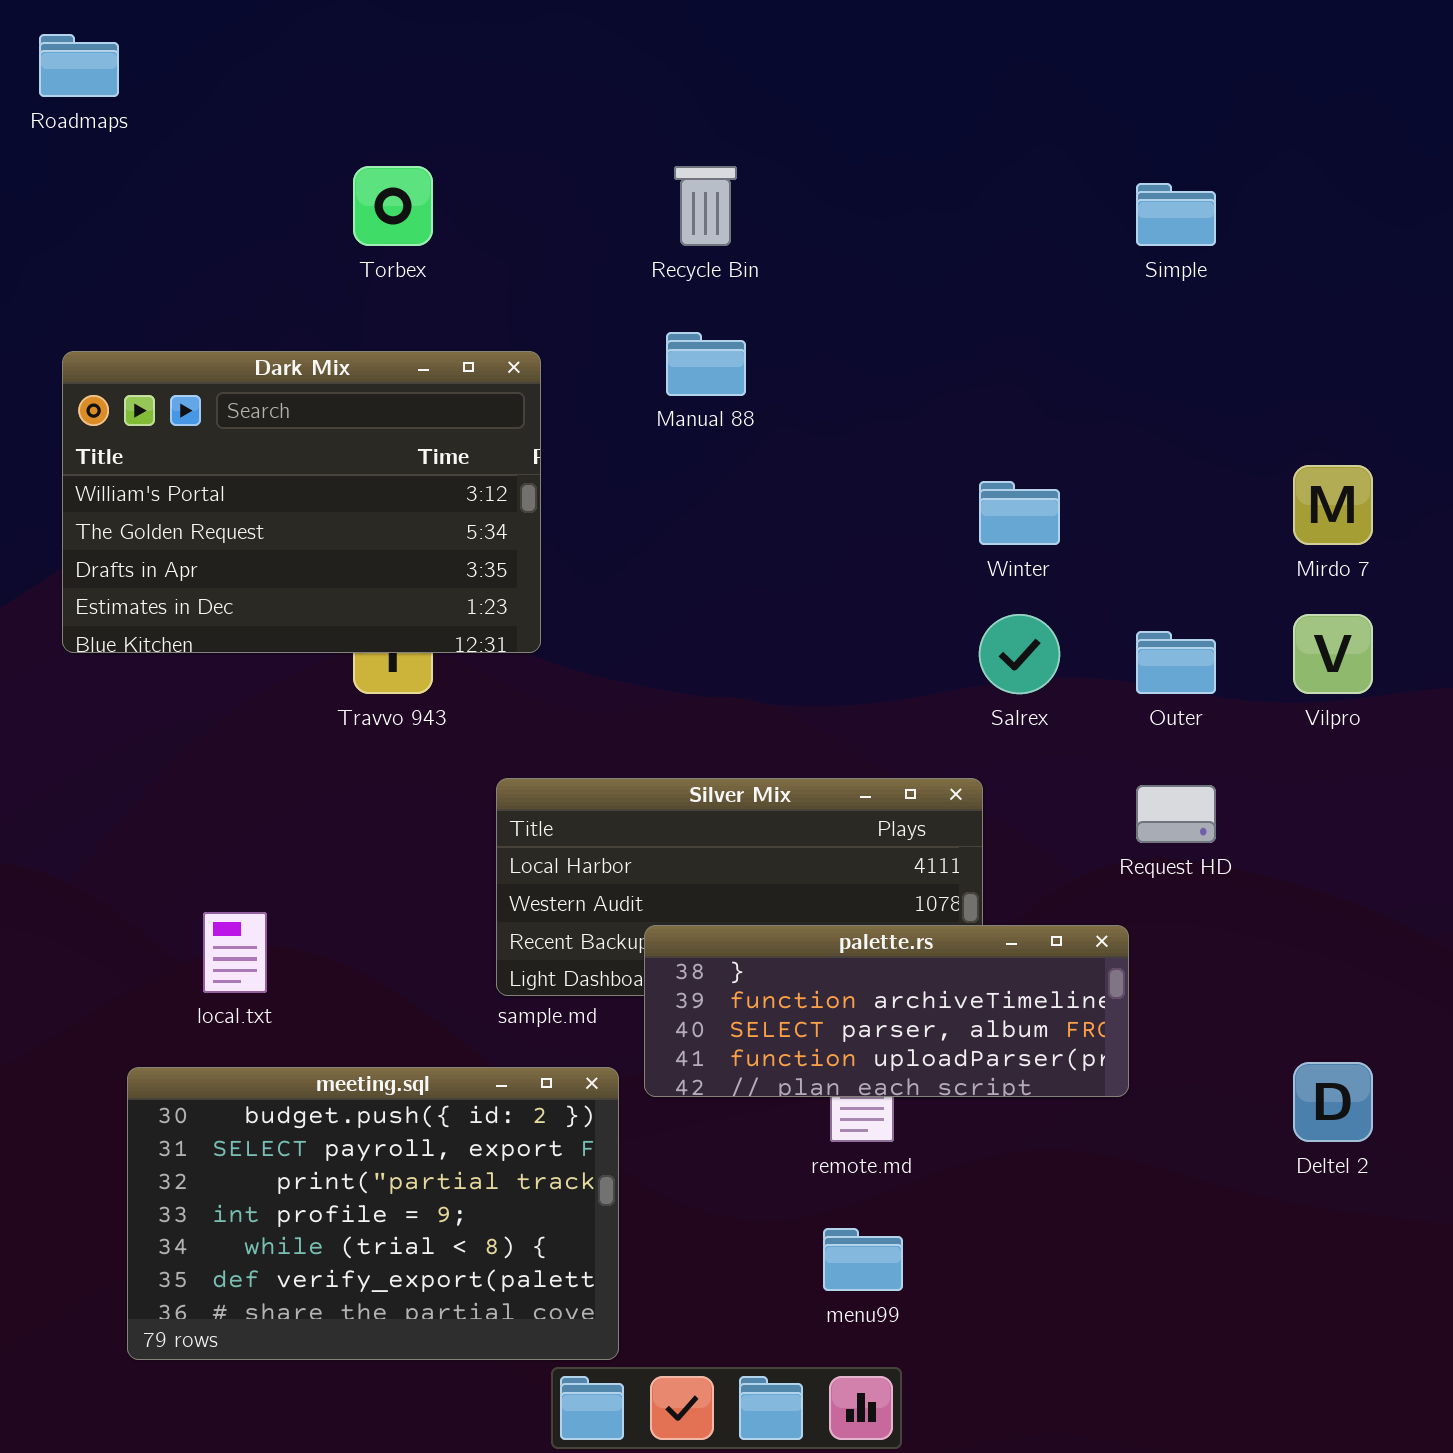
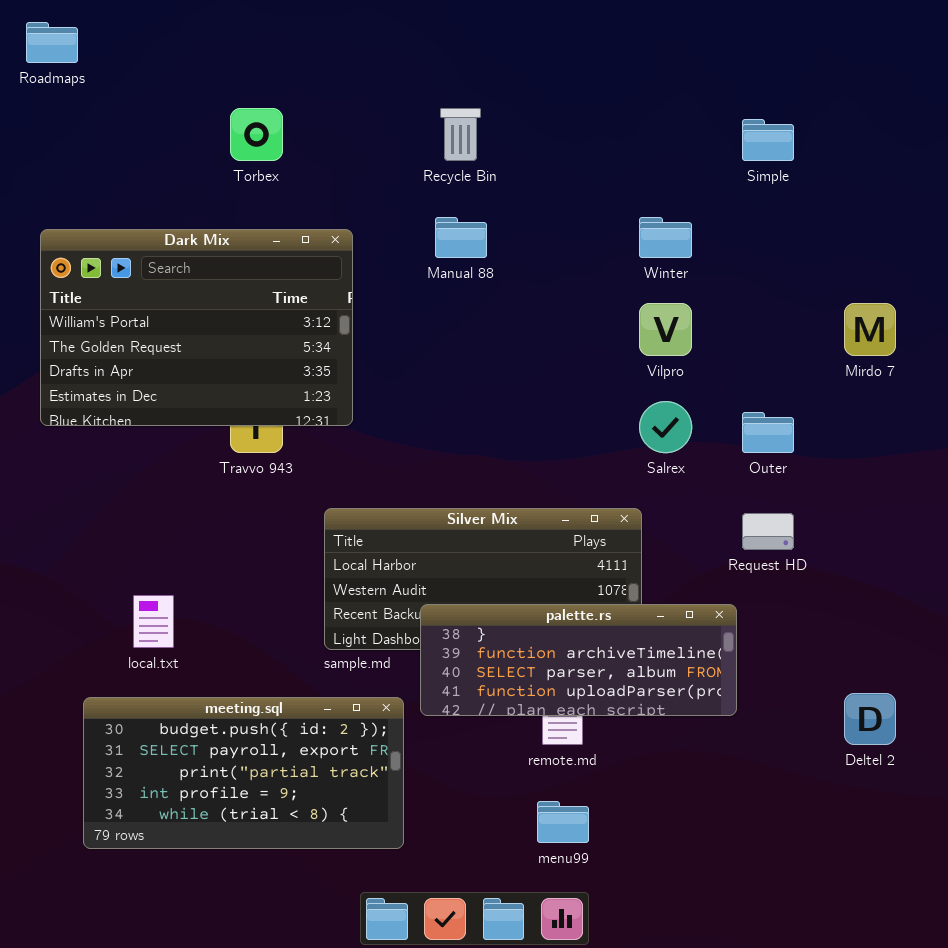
Winter: [979,481,1060,545] -> [639,217,692,258], moved
Vilpro: [1293,614,1373,694] -> [639,303,692,356], moved
meeting.sql: [127,1067,619,1360] -> [83,697,404,849], resized

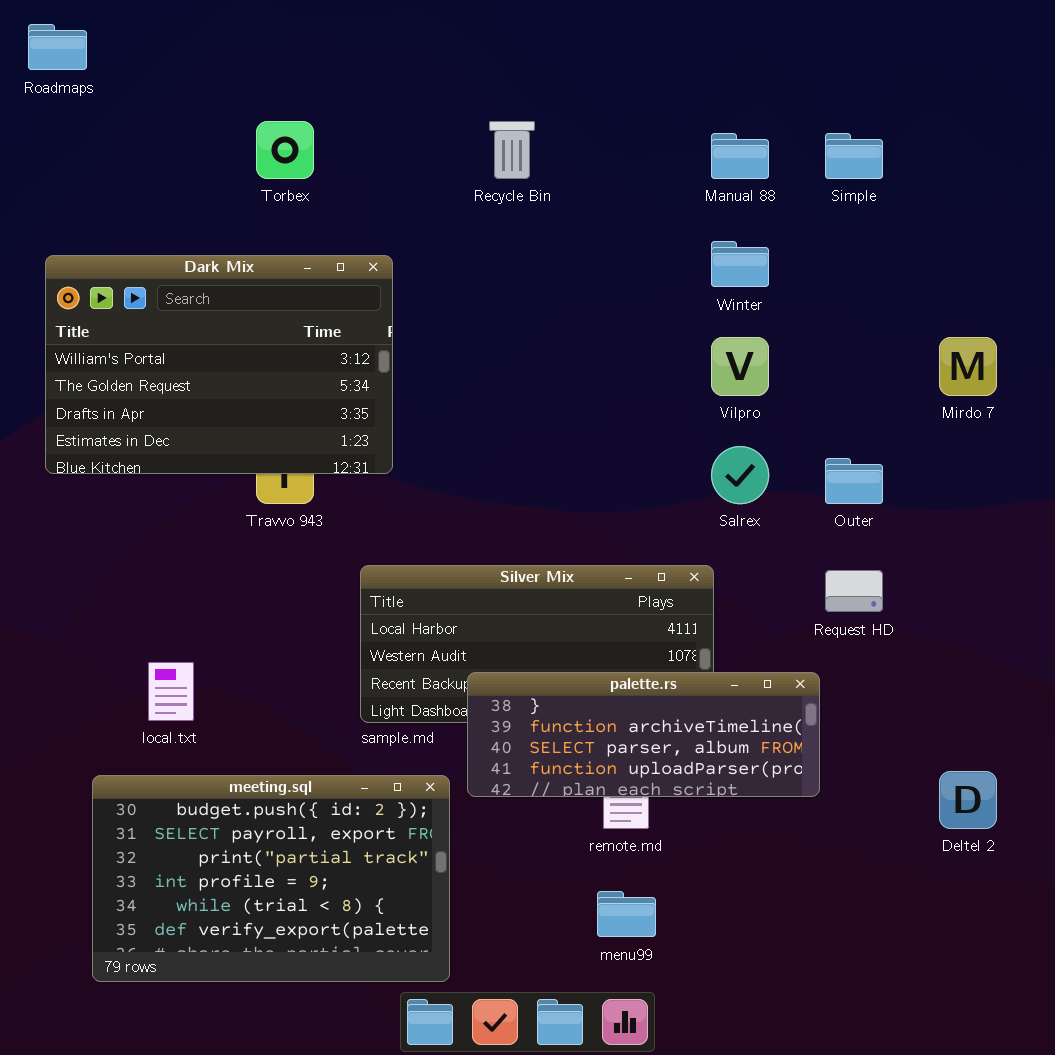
Manual 88: [435,217,487,258] -> [711,133,769,179], moved
meeting.sql: [83,697,404,849] -> [92,775,450,982], resized

